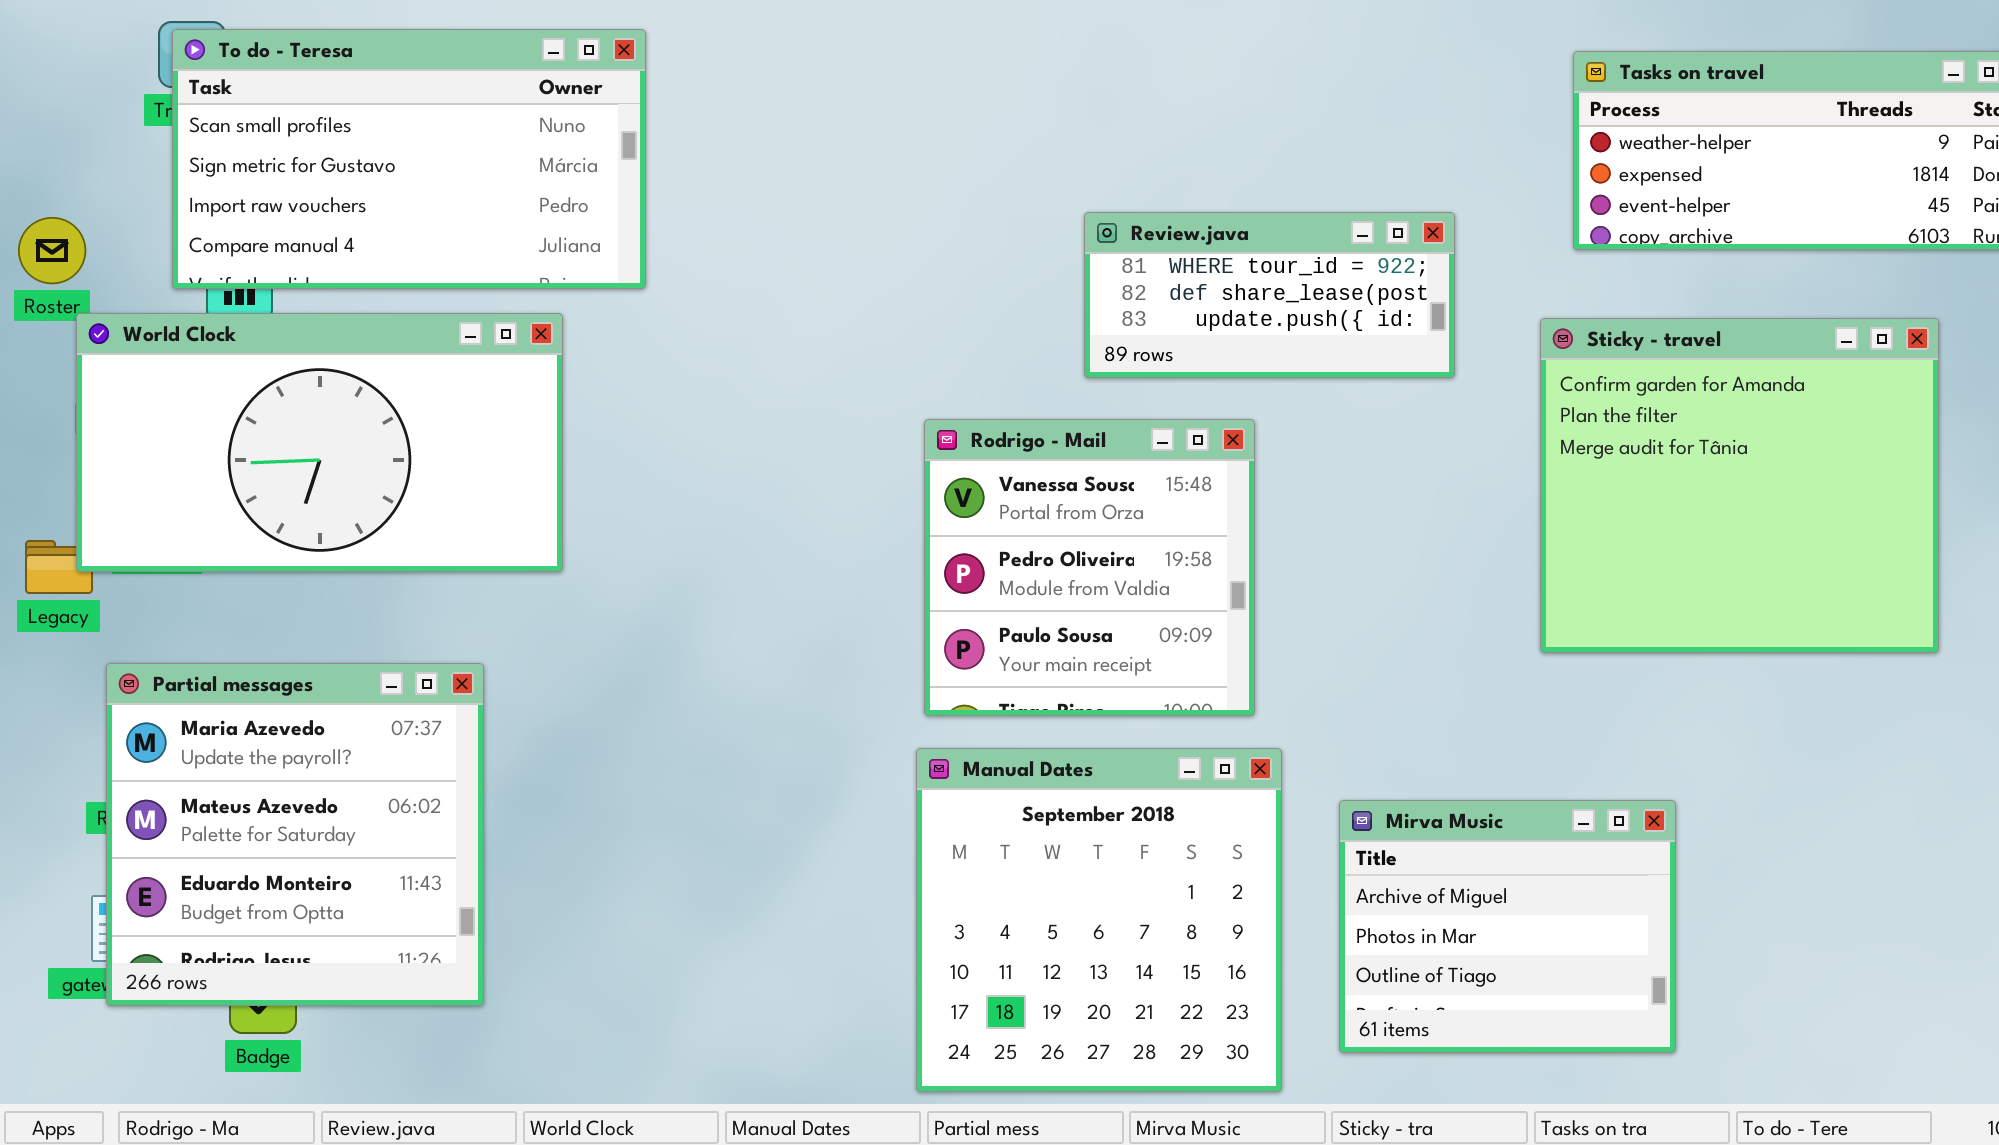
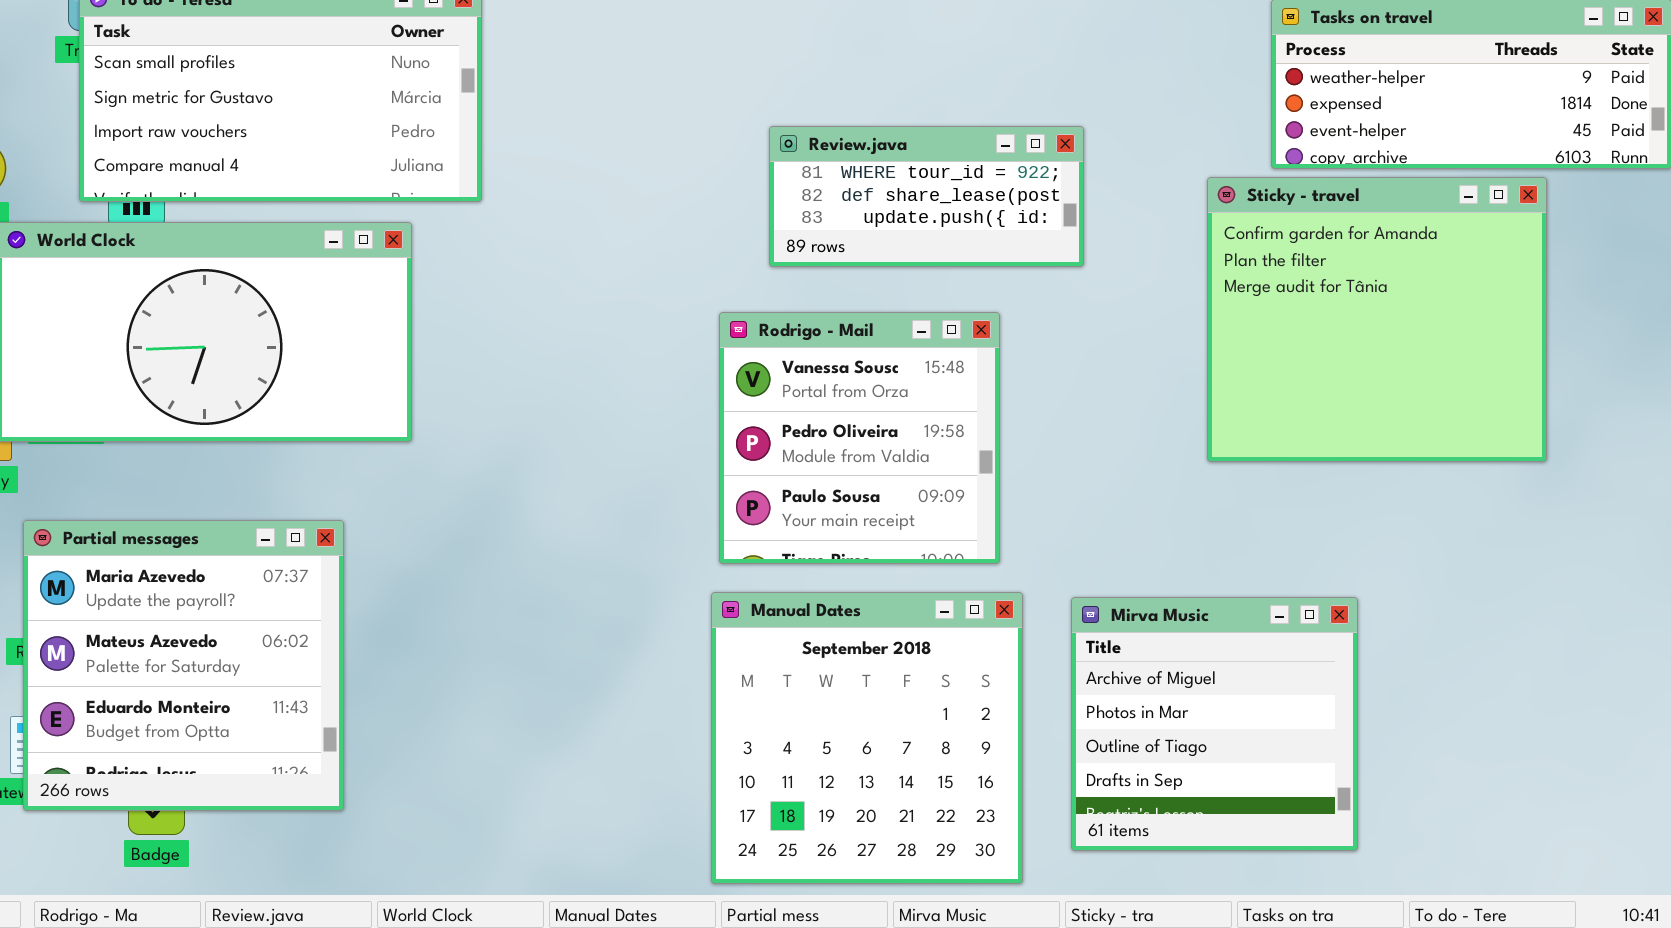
Review.java: [1084,212,1455,378] -> [769,126,1084,267], moved
Sticky - travel: [1540,318,1939,653] -> [1207,177,1547,462], moved
Mirva Music: [1339,800,1676,1053] -> [1071,597,1358,851], resized

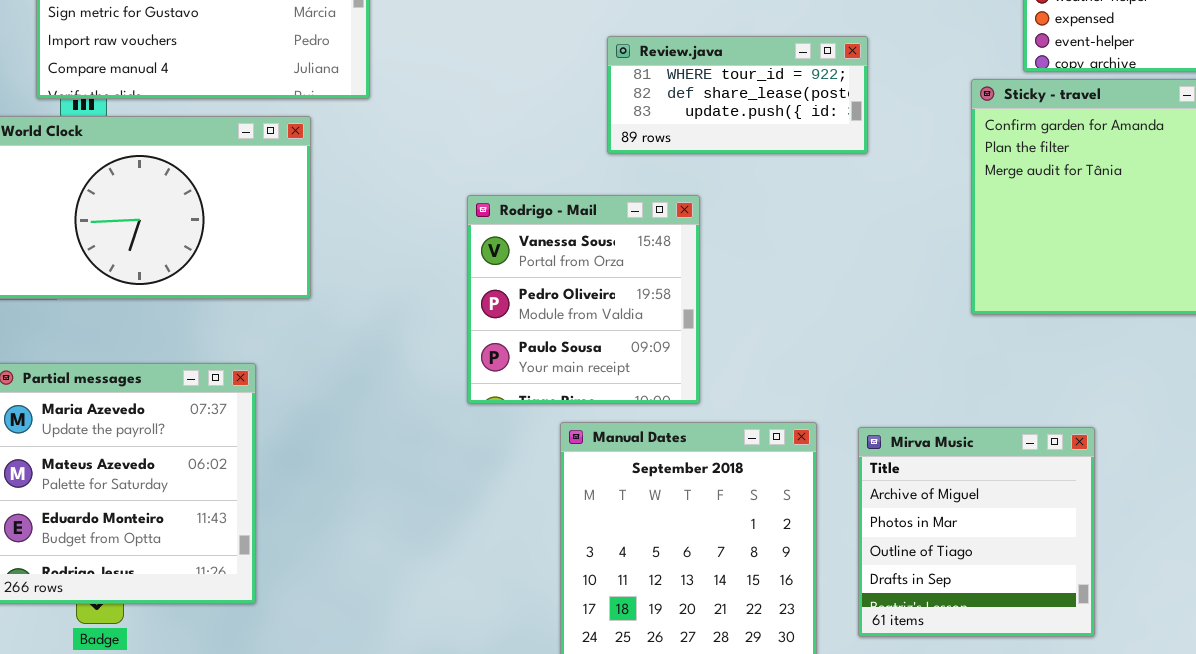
Rodrigo - Mail: [719,312,1000,564] -> [467,195,700,404], moved

